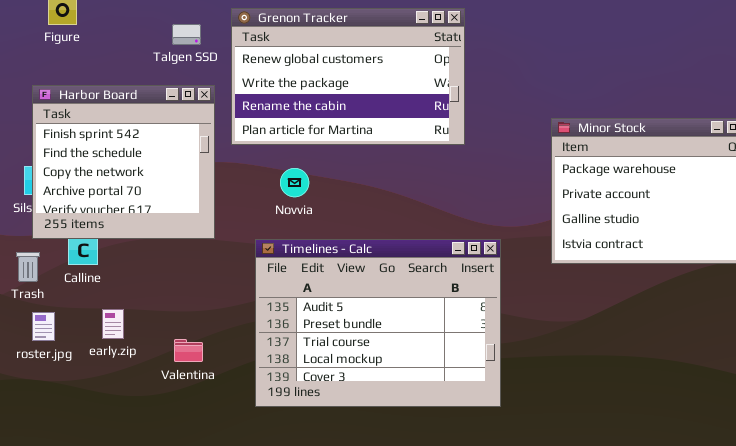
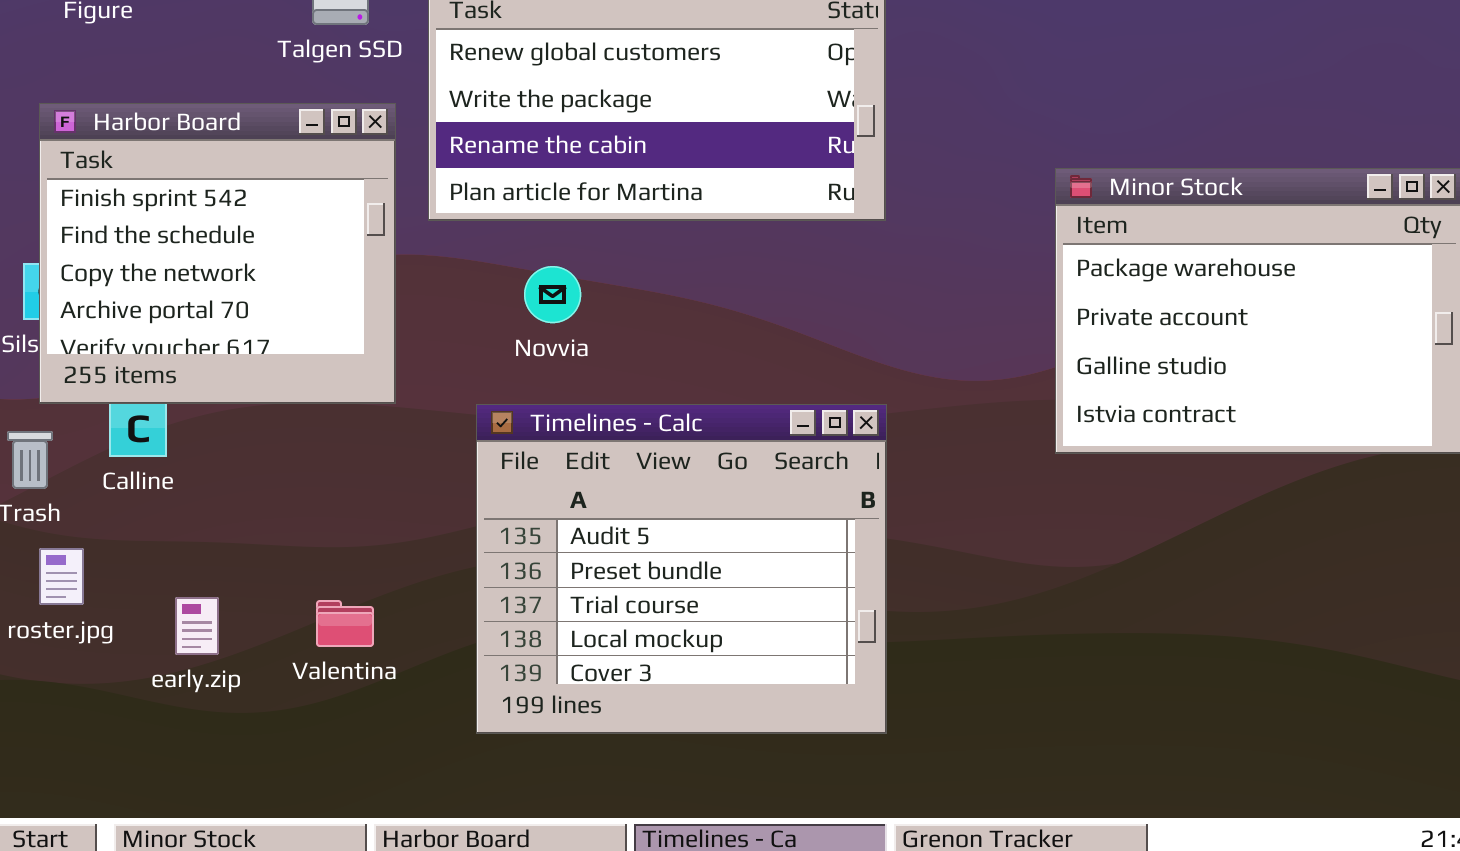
Timelines - Calc: [255,239,501,407] -> [476,404,887,734], resized
early.zip: [102,309,124,339] -> [175,597,219,655], moved

